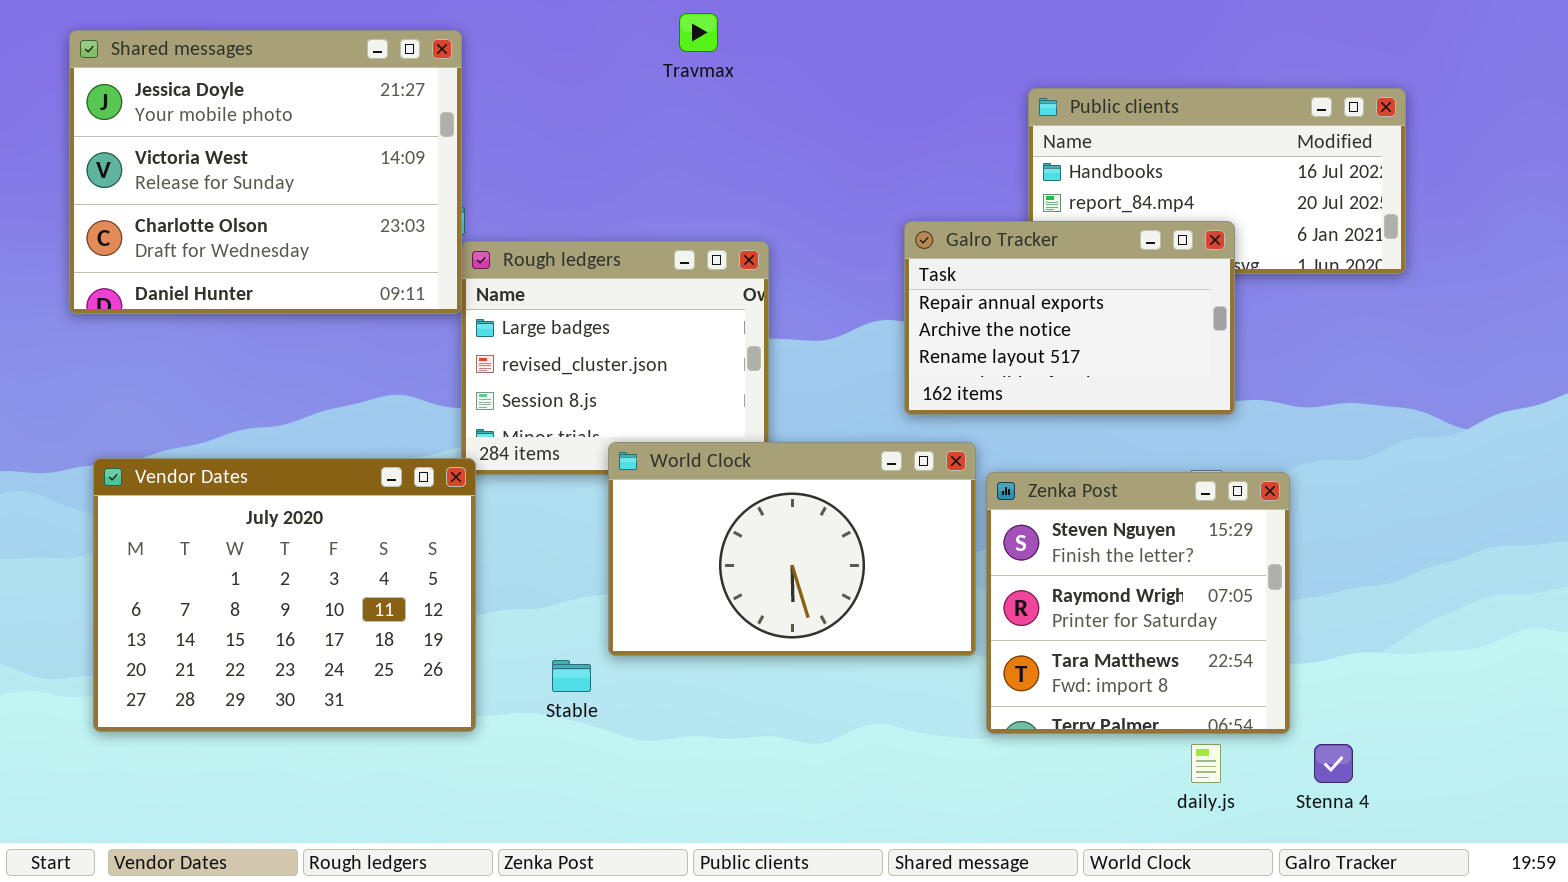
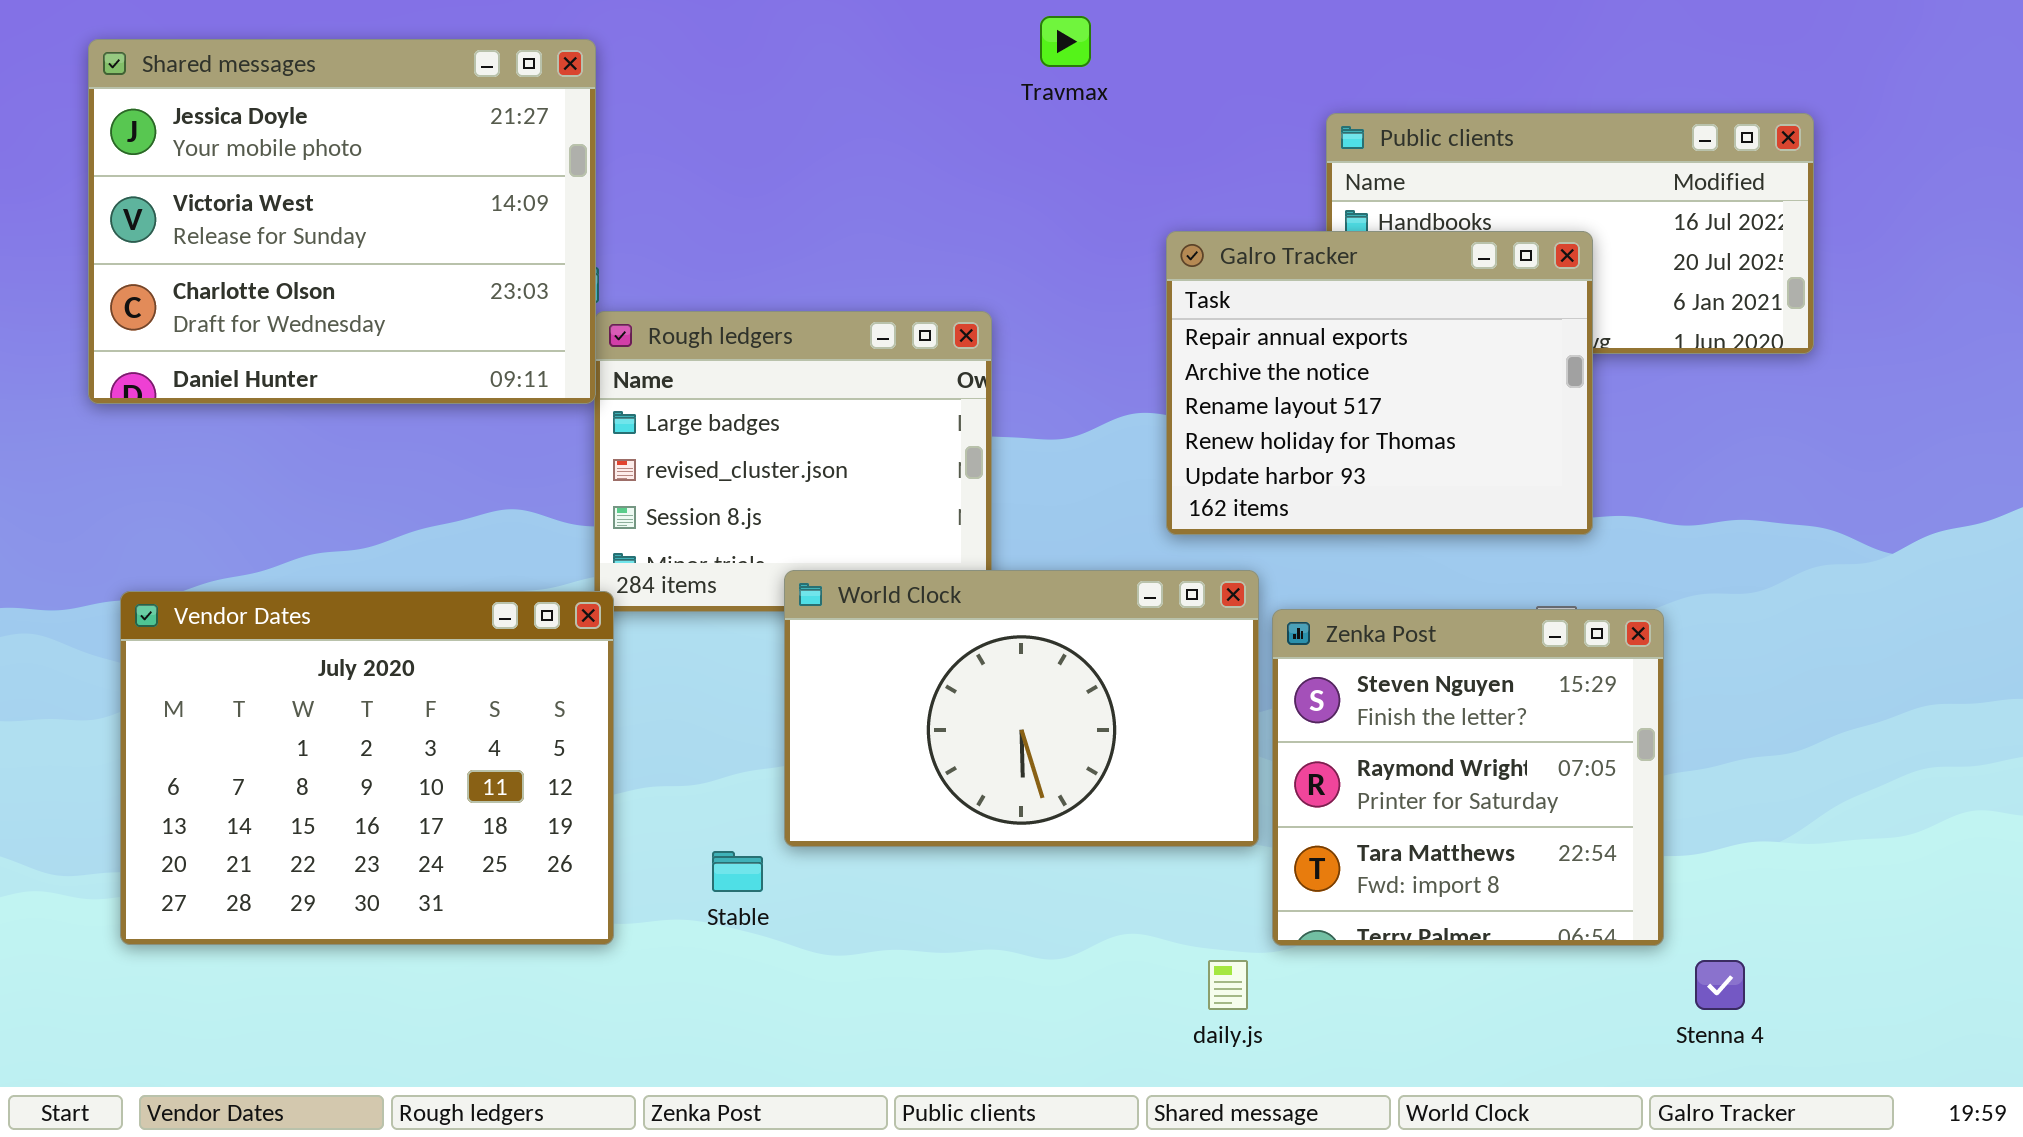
Travmax: [679,13,718,52] -> [1040,16,1091,67], moved
Galro Tracker: [904,221,1235,415] -> [1166,231,1593,535], resized
daily.js: [1191,744,1221,783] -> [1208,960,1248,1010], moved

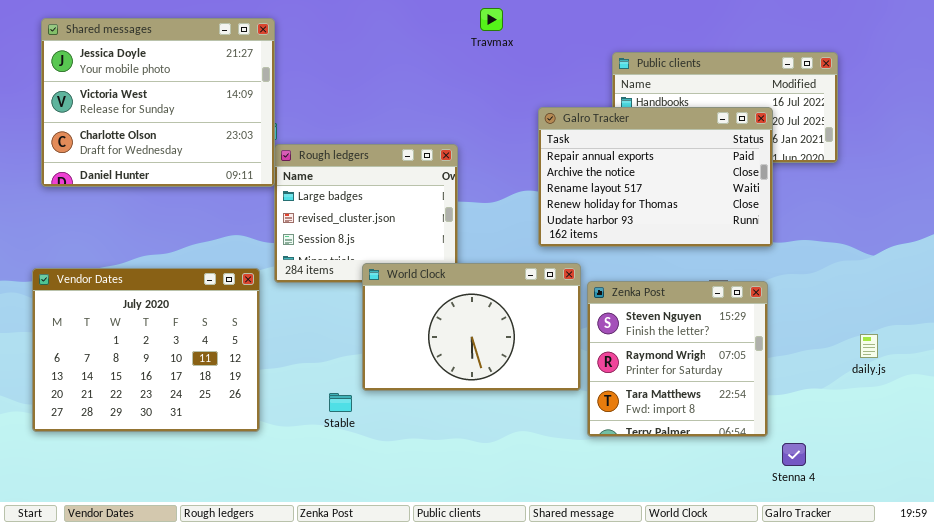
Galro Tracker: [1166,231,1593,535] -> [538,107,773,247], resized
Vendor Dates: [120,591,614,945] -> [32,268,260,432], moved
daily.js: [1208,960,1248,1010] -> [860,334,878,358], moved

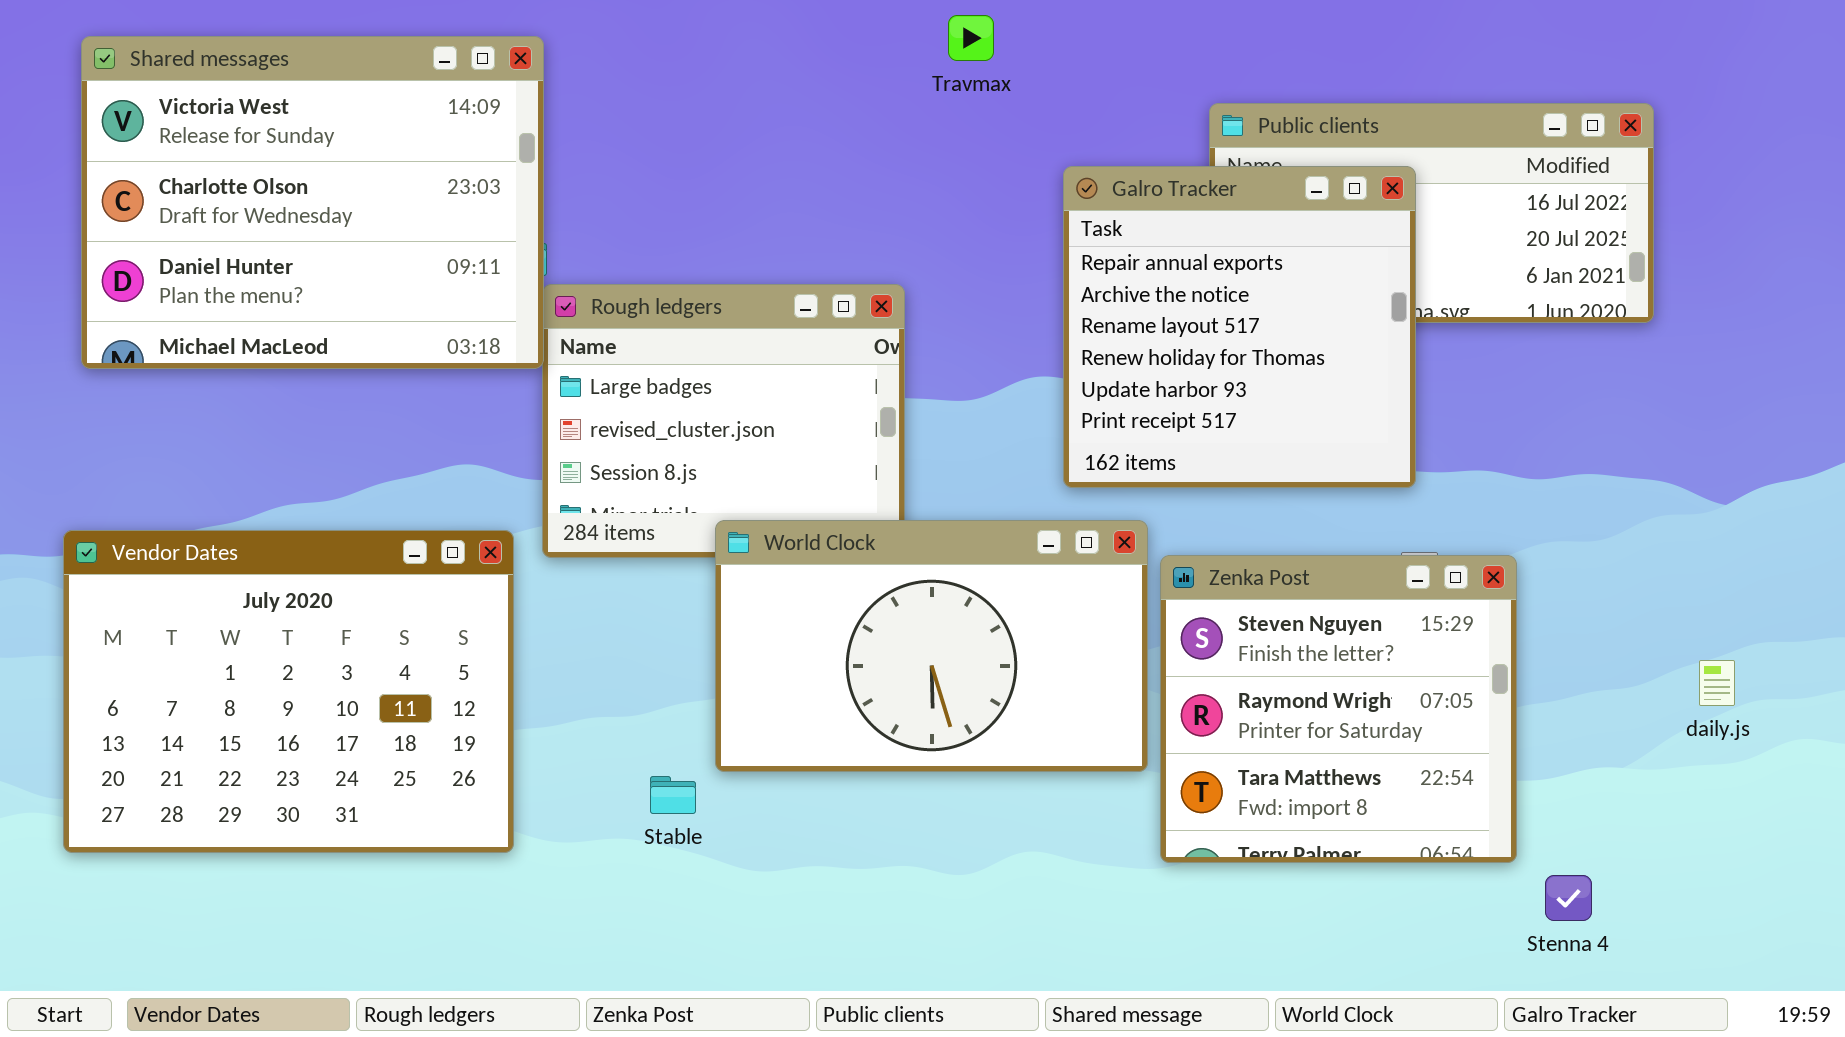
Shared messages: [41,18,275,187] -> [81,36,544,369], scrolled down 1 row
Galro Tracker: [538,107,773,247] -> [1063,166,1416,488], resized

